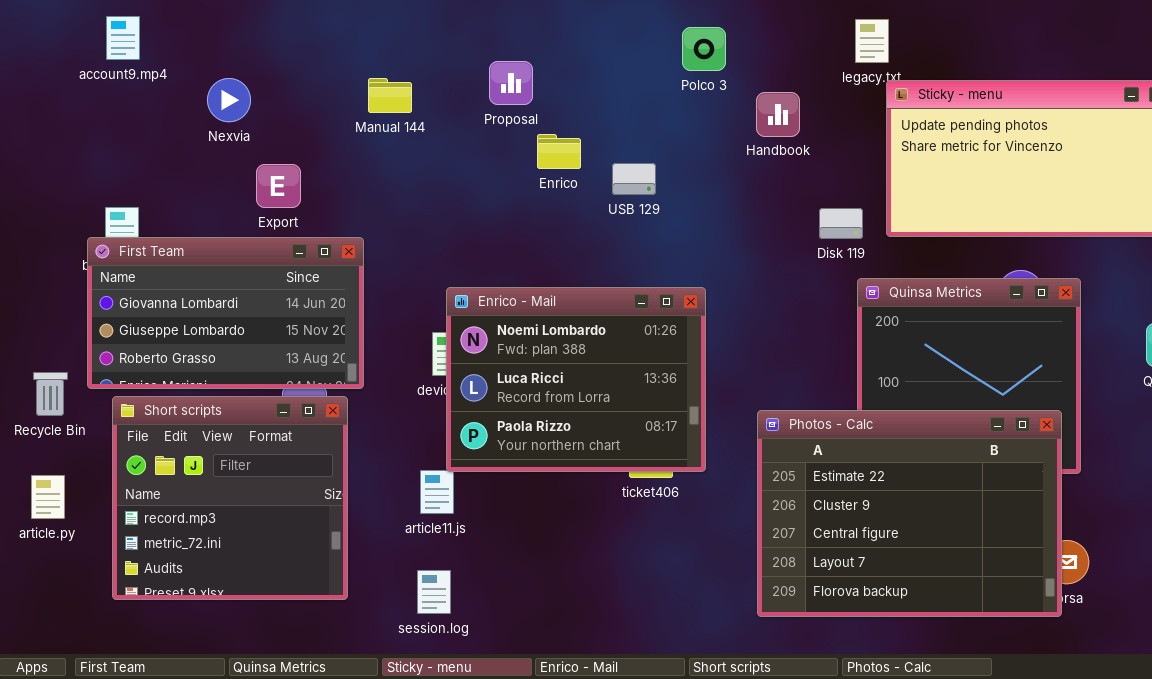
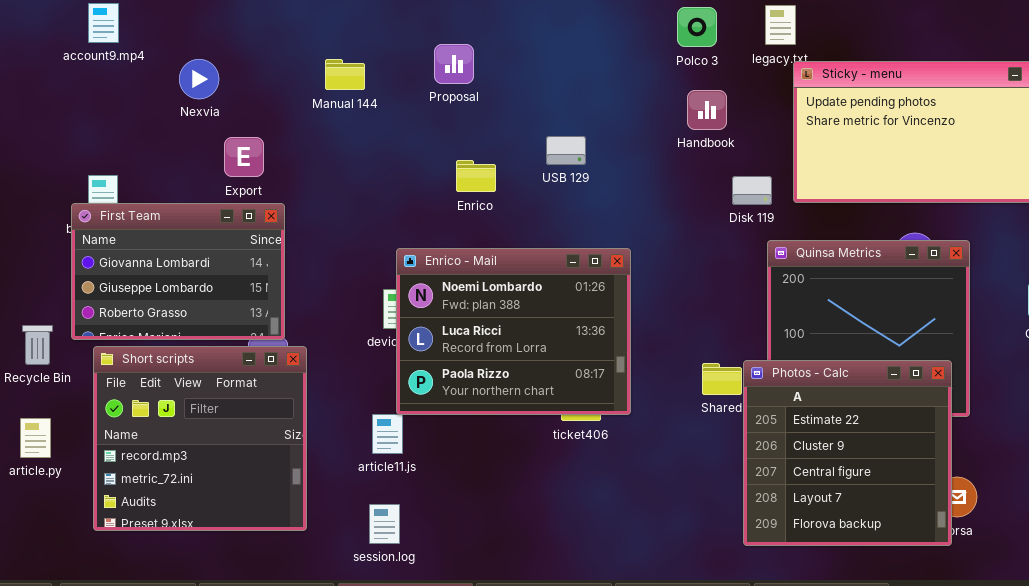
Polco 3: [682,27,726,71] -> [677,7,717,47], moved
Handbook: [756,92,800,137] -> [687,90,727,130], moved
Enrico: [537,134,581,169] -> [456,160,496,192], moved
First Team: [87,237,364,389] -> [71,203,285,340], resized
Photos - Calc: [757,410,1062,617] -> [743,360,952,546], resized

